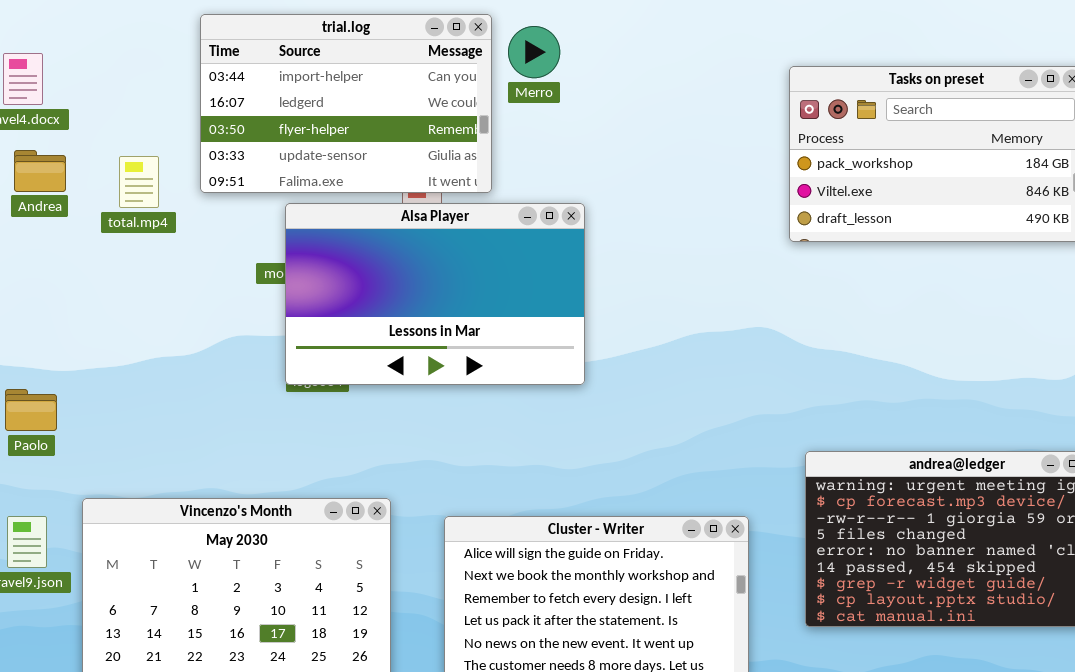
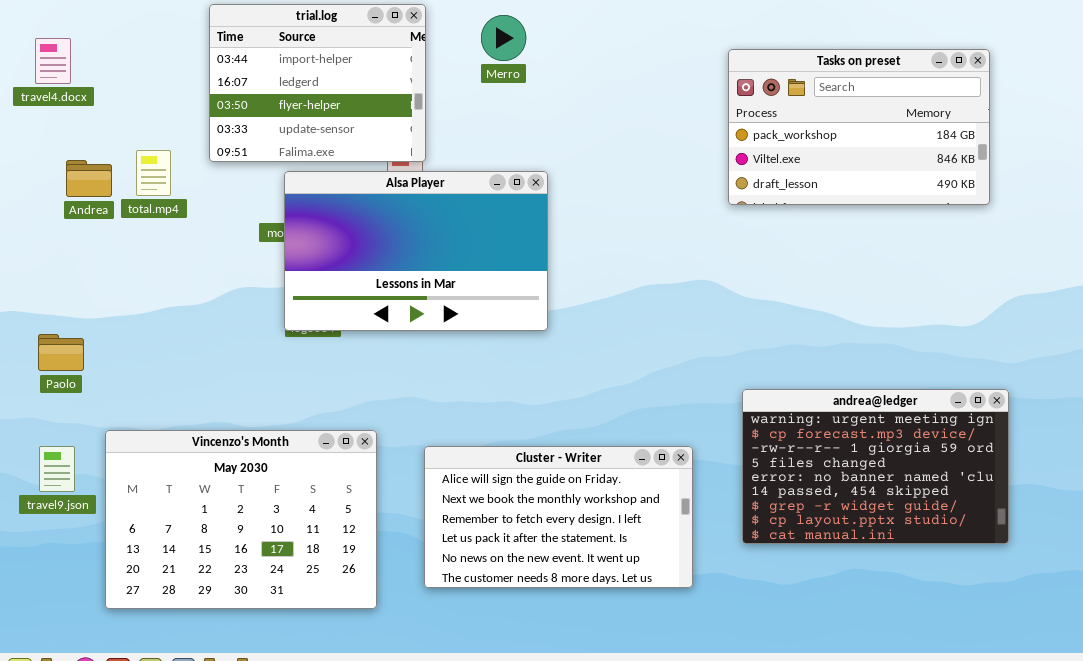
trial.log: [200,14,492,193] -> [209,4,426,162], resized
Andrea: [14,150,66,192] -> [66,160,112,197], moved
total.mp4: [119,156,159,208] -> [136,150,171,196], moved

